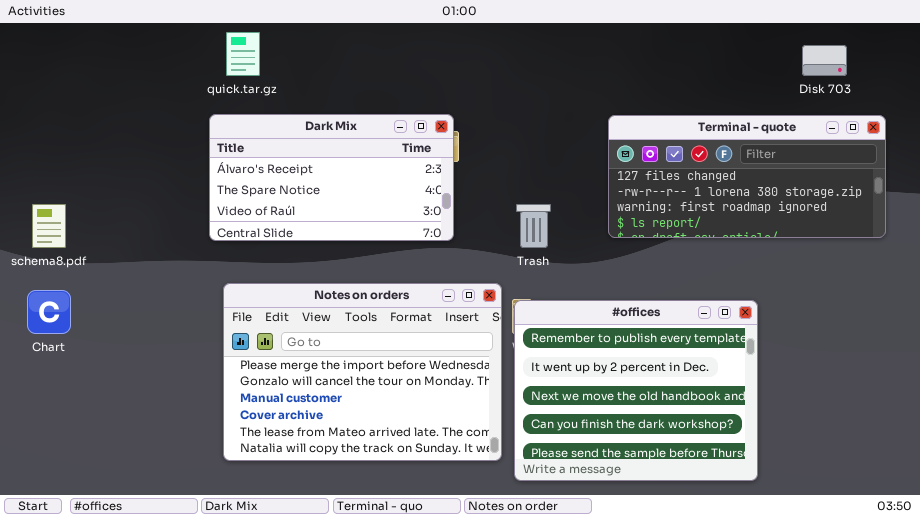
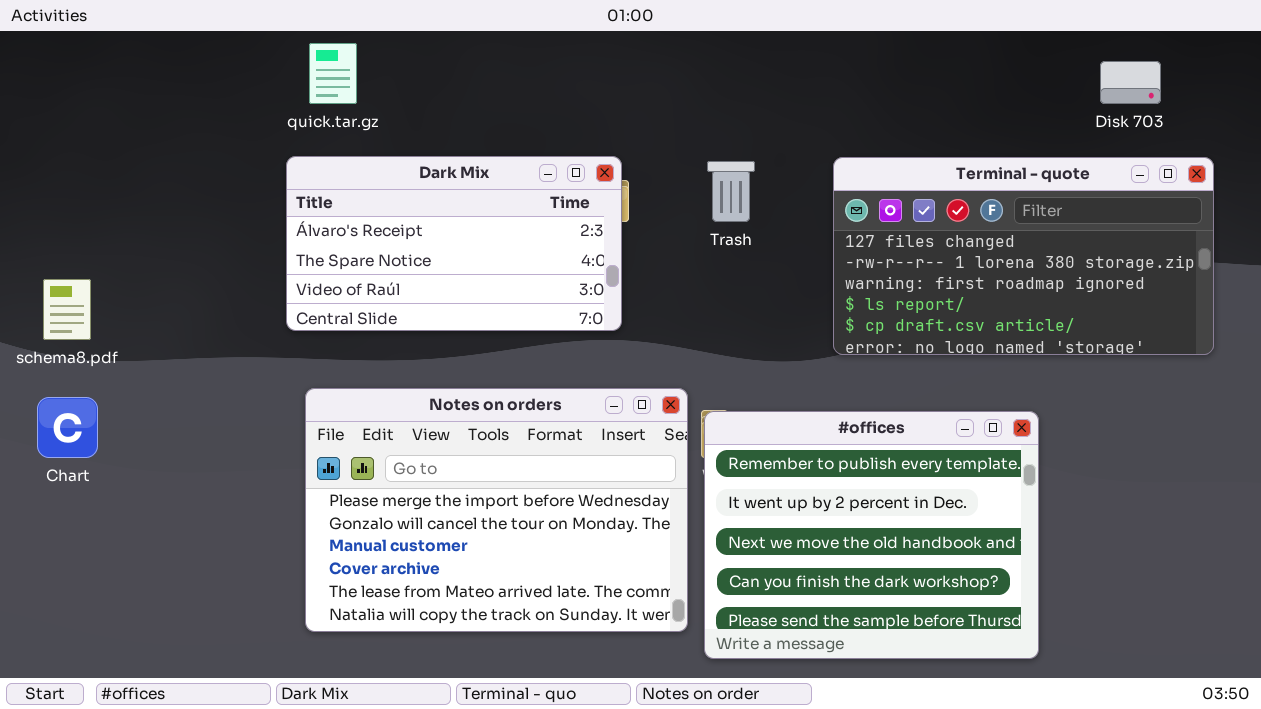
Terminal - quote: [608,115,886,238] -> [833,157,1214,355], resized
Trash: [516,204,551,248] -> [707,161,755,222], moved

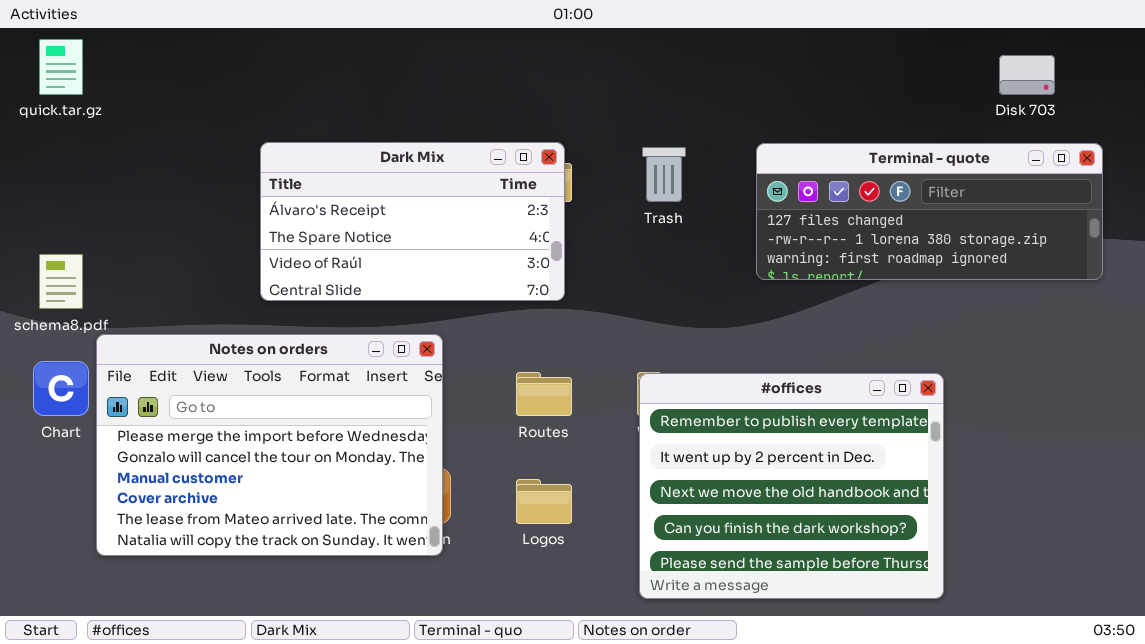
quick.tar.gz: [309,43,357,104] -> [39,39,83,95], moved
Terminal - quote: [833,157,1214,355] -> [756,143,1103,280], resized
Notes on orders: [305,388,688,632] -> [96,334,443,556], moved

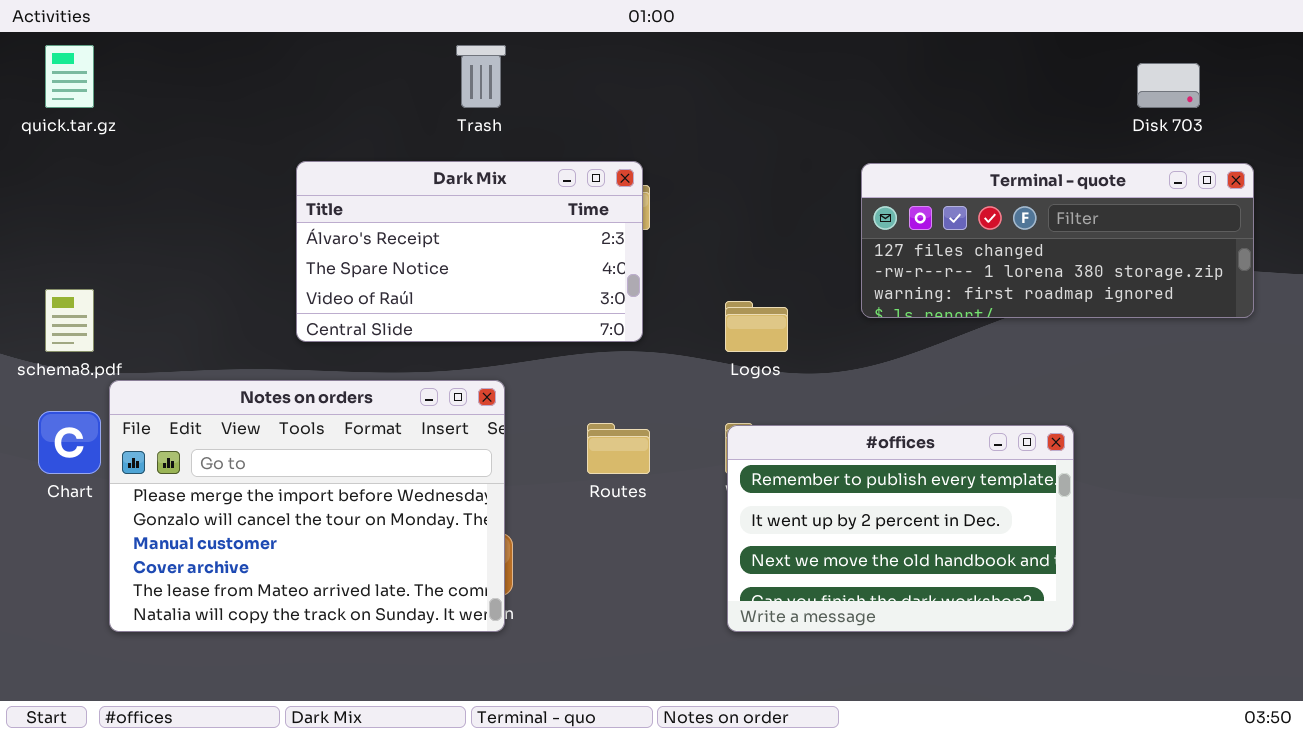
Trash: [642,147,686,202] -> [456,45,506,108], moved
#offices: [639,373,944,599] -> [727,425,1074,632], resized
Logos: [516,479,572,524] -> [725,301,788,352], moved

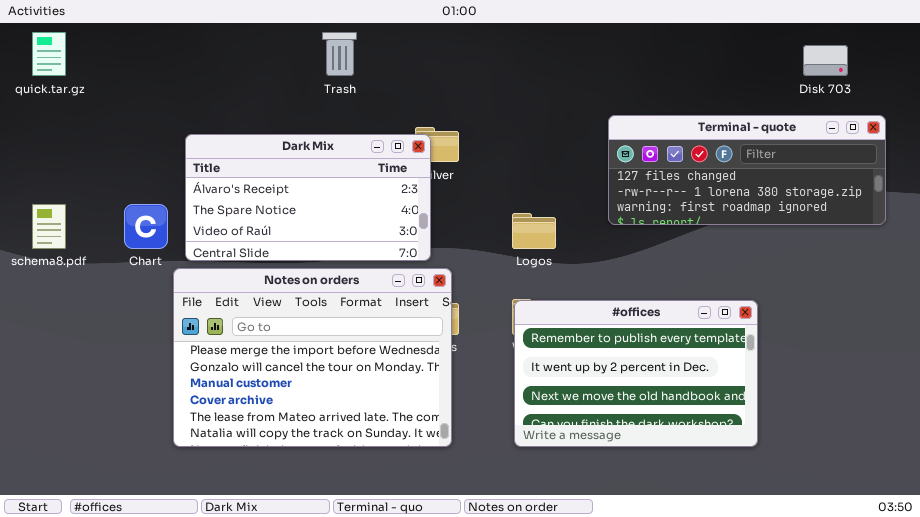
Dark Mix: [296,161,643,342] -> [185,134,431,261], moved
Notes on orders: [109,380,505,632] -> [173,268,452,447], moved
Chart: [38,411,101,474] -> [124,204,168,249], moved

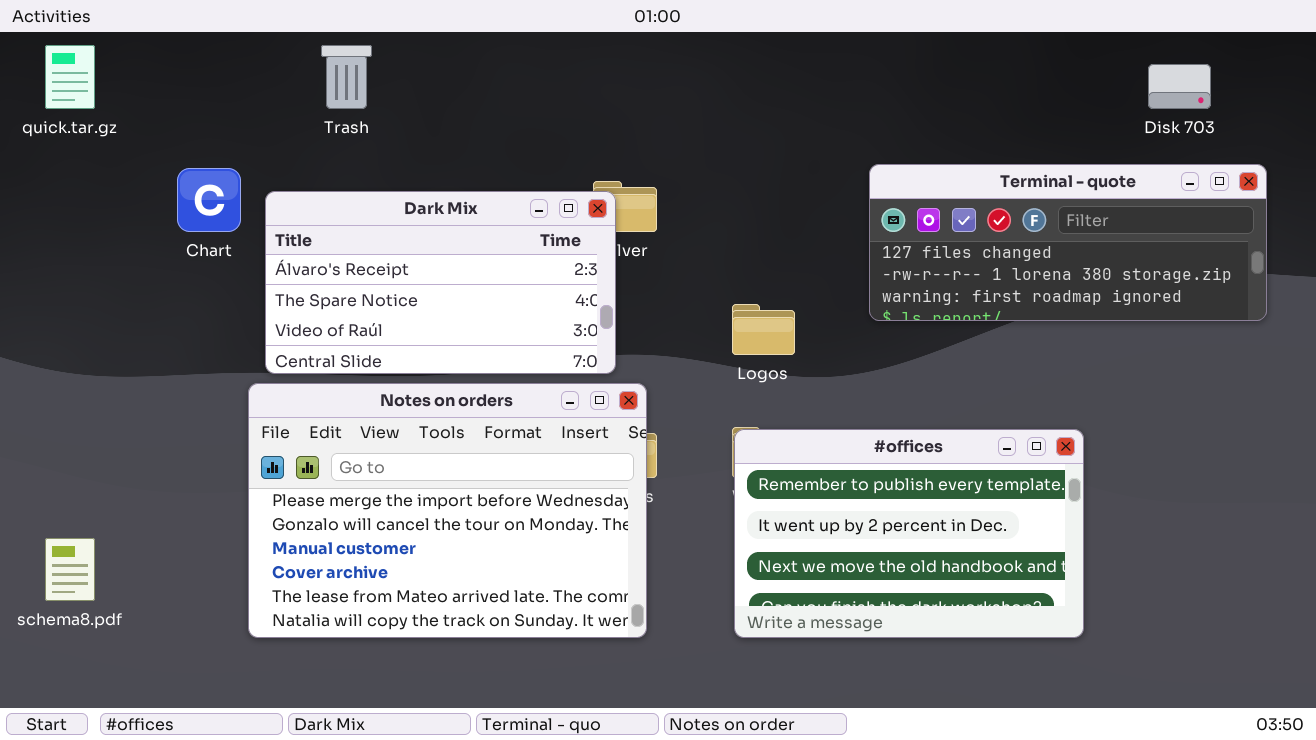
Trash: [322,32,357,76] -> [321,45,372,109], moved
schema8.pdf: [32,204,66,249] -> [45,538,95,601], moved
Chart: [124,204,168,249] -> [177,168,241,232], moved

